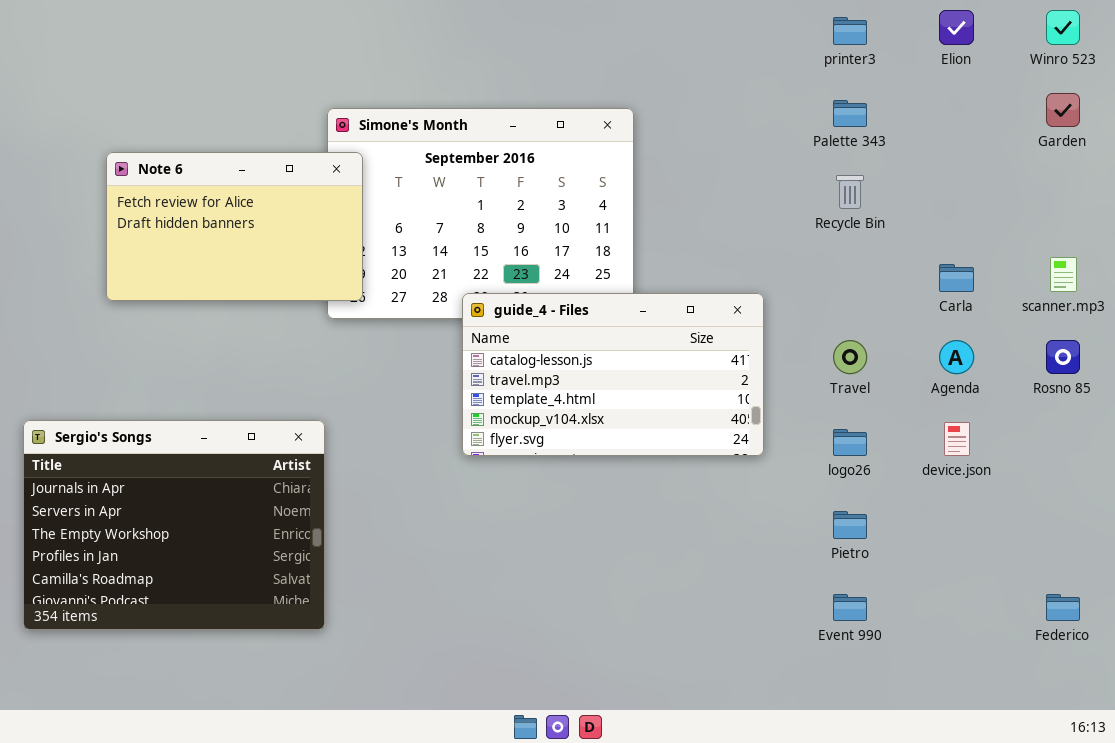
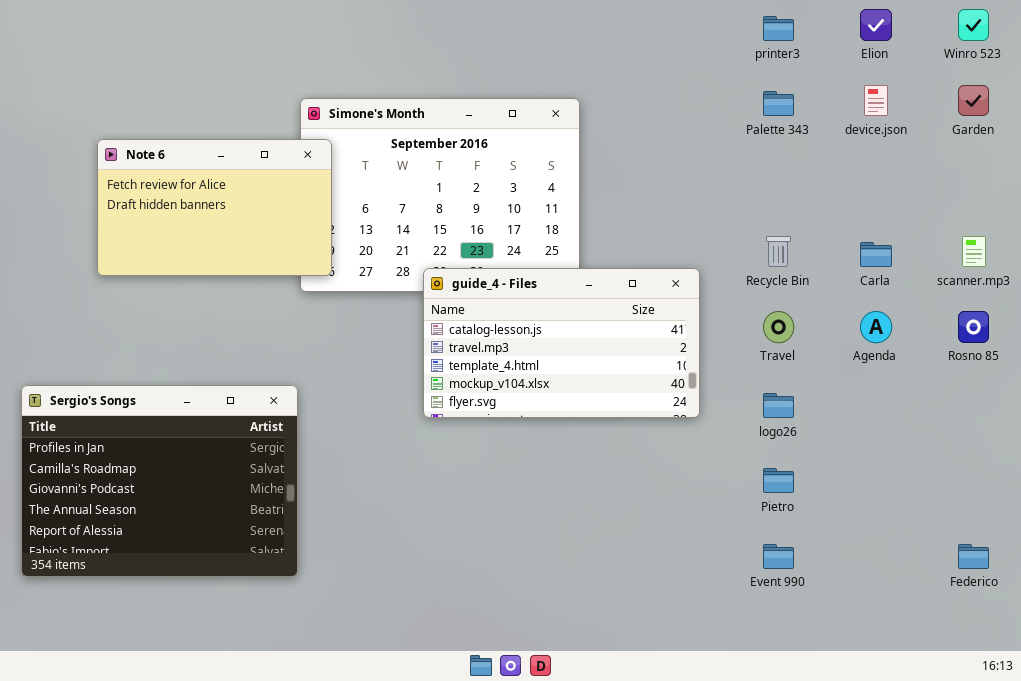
Recycle Bin: [836,175,864,209] -> [766,236,791,267], moved
Sergio's Songs: [23,420,325,630] -> [21,385,298,577], scrolled down 3 rows
device.json: [944,422,970,456] -> [864,85,888,116], moved

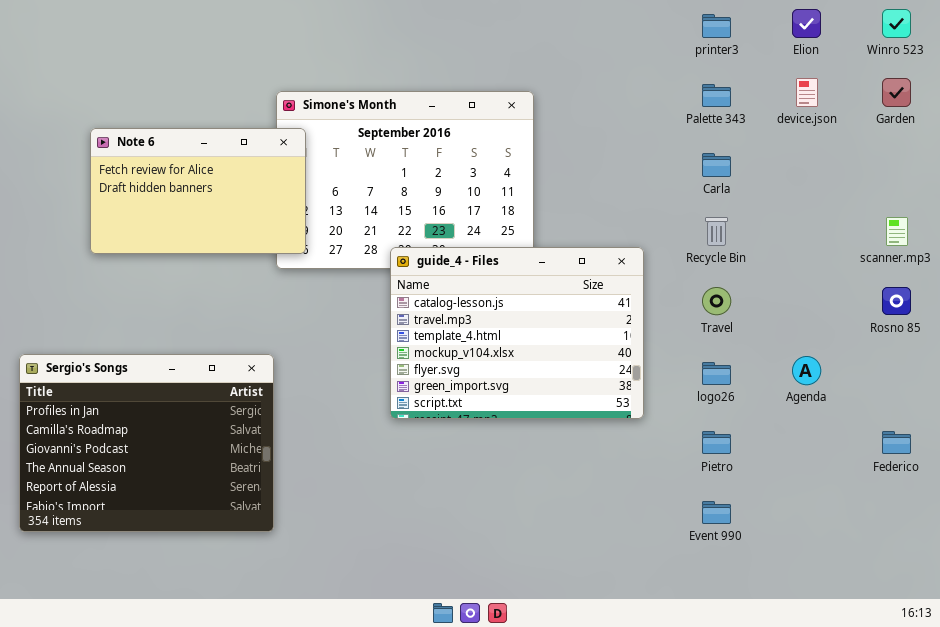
Carla: [860,242,892,267] -> [702,153,731,177], moved
guide_4 - Files: [423,268,700,418] -> [390,247,644,419], resized
Agenda: [860,311,892,343] -> [792,356,821,385], moved
Federico: [958,544,989,569] -> [882,431,911,454], moved

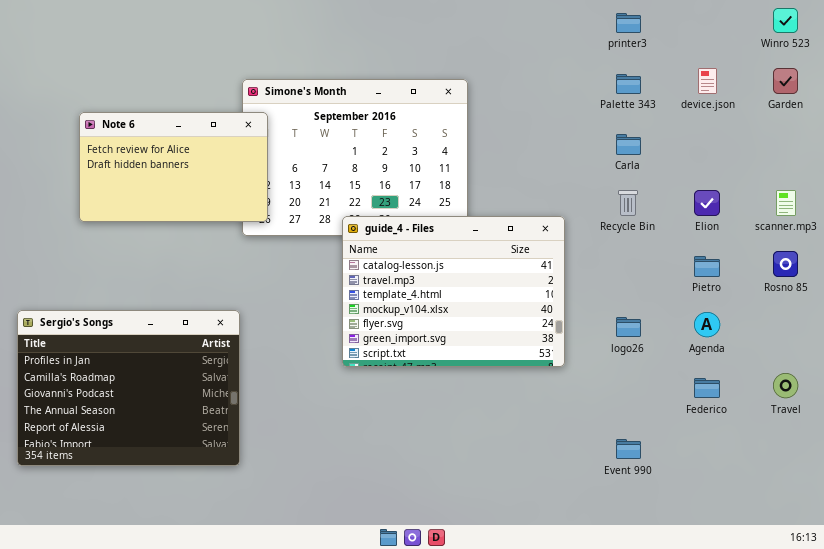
Elion: [792,9,821,38] -> [694,190,720,216], moved
Travel: [702,287,731,315] -> [773,373,798,398], moved
Pietro: [702,431,731,454] -> [694,256,720,277], moved
Federico: [882,431,911,454] -> [694,378,720,398], moved

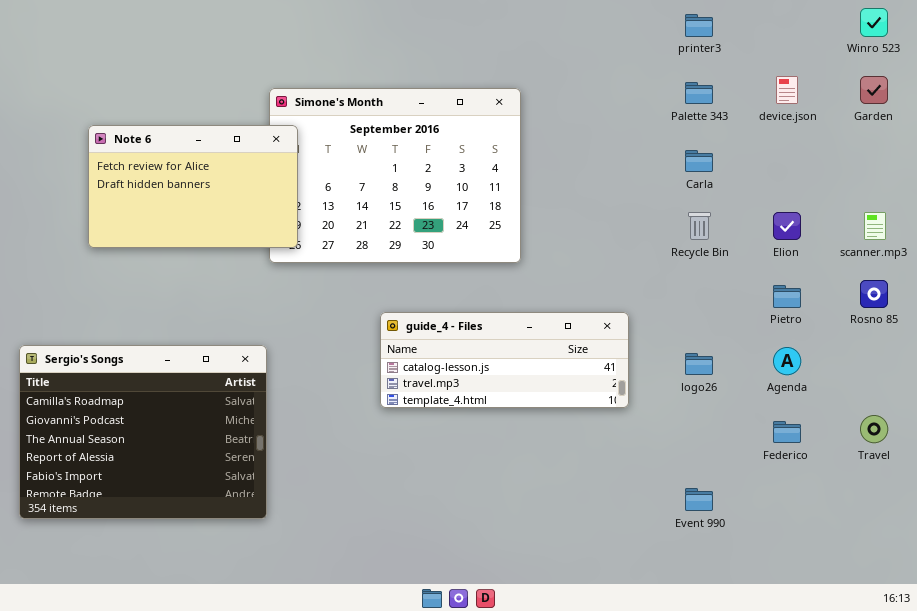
guide_4 - Files: [342,216,565,367] -> [380,312,629,408], resized
Sergio's Songs: [17,310,240,466] -> [19,345,267,519], scrolled down 1 row

